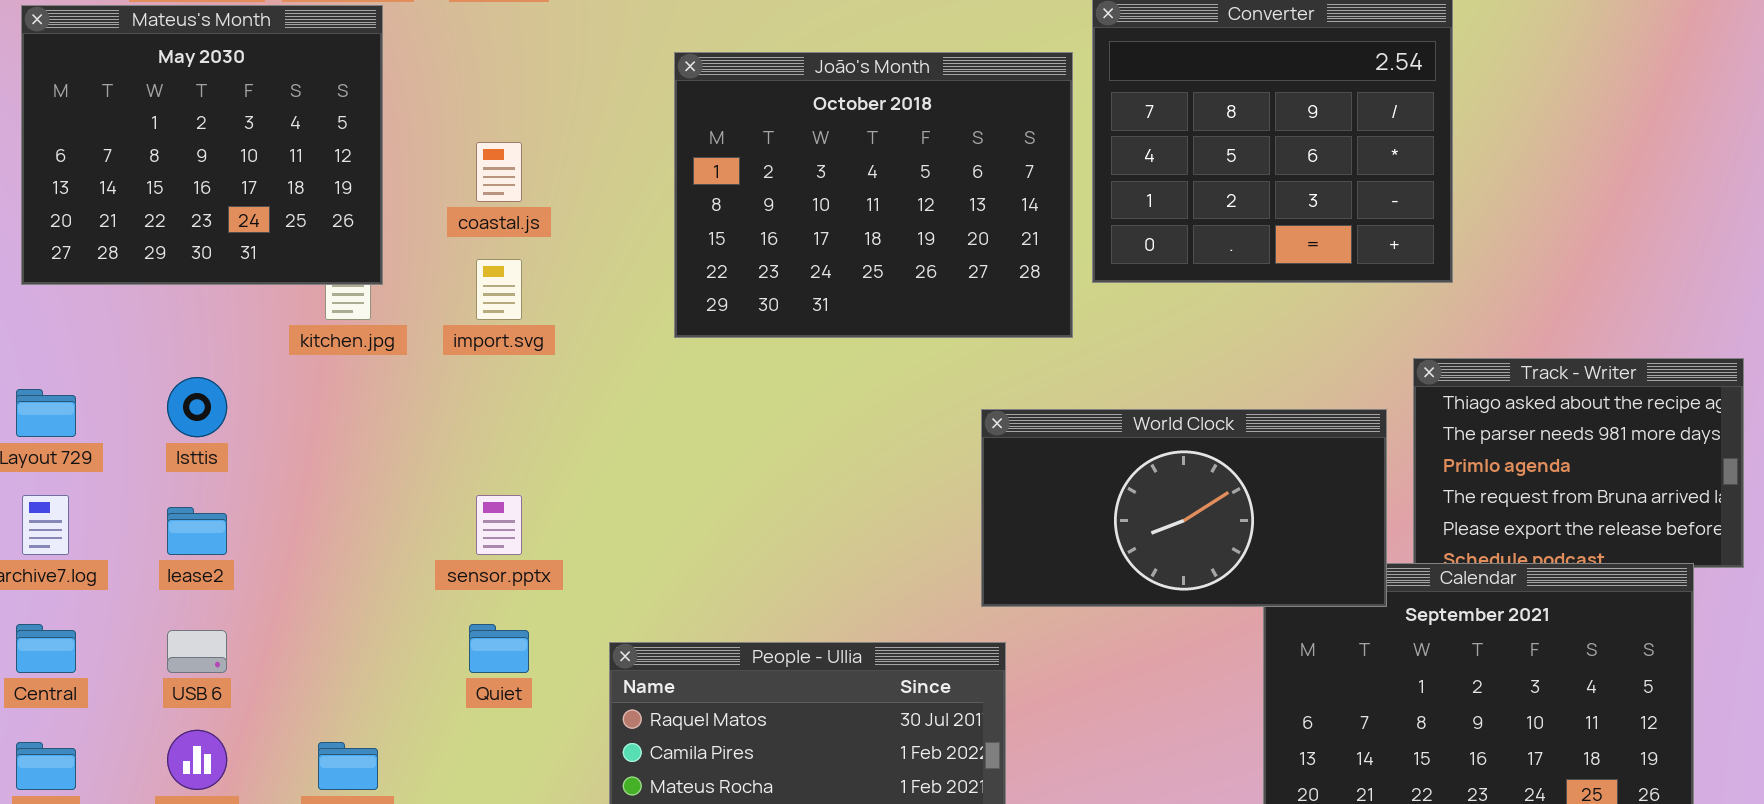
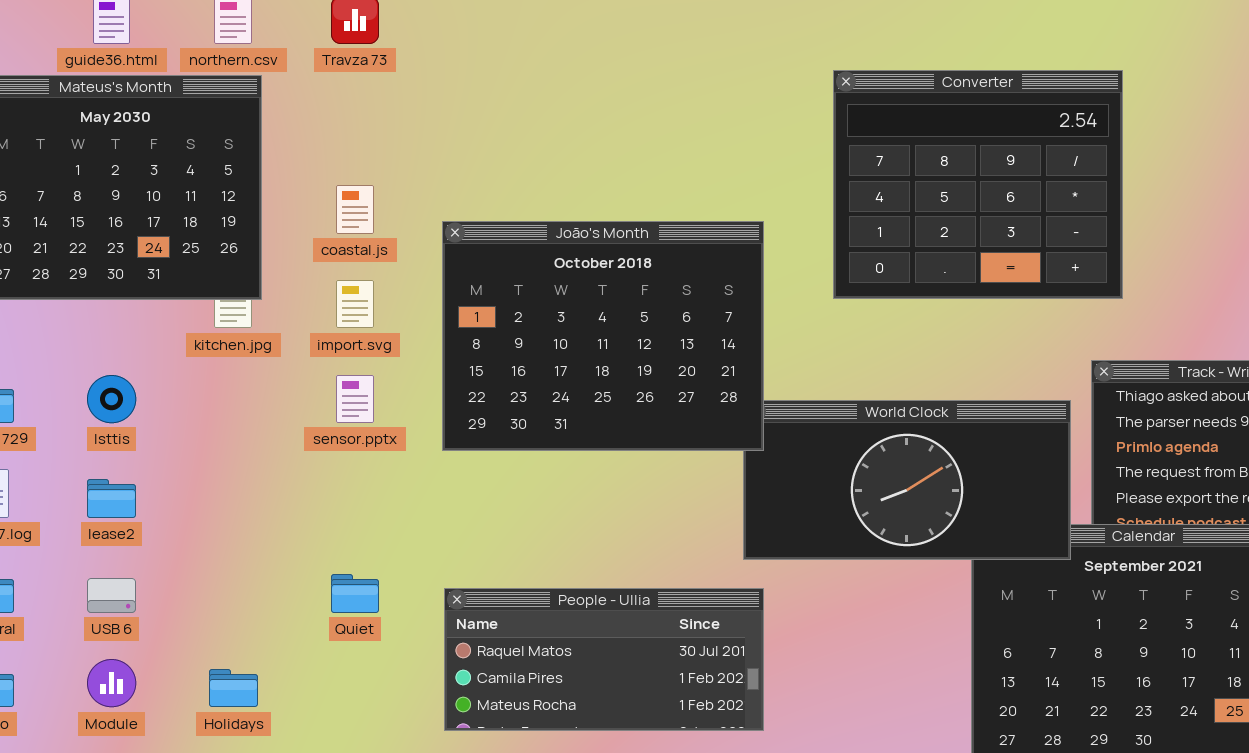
João's Month: [674,52,1073,338] -> [442,221,764,451], moved
sensor.pptx: [476,495,522,555] -> [336,375,374,423], moved

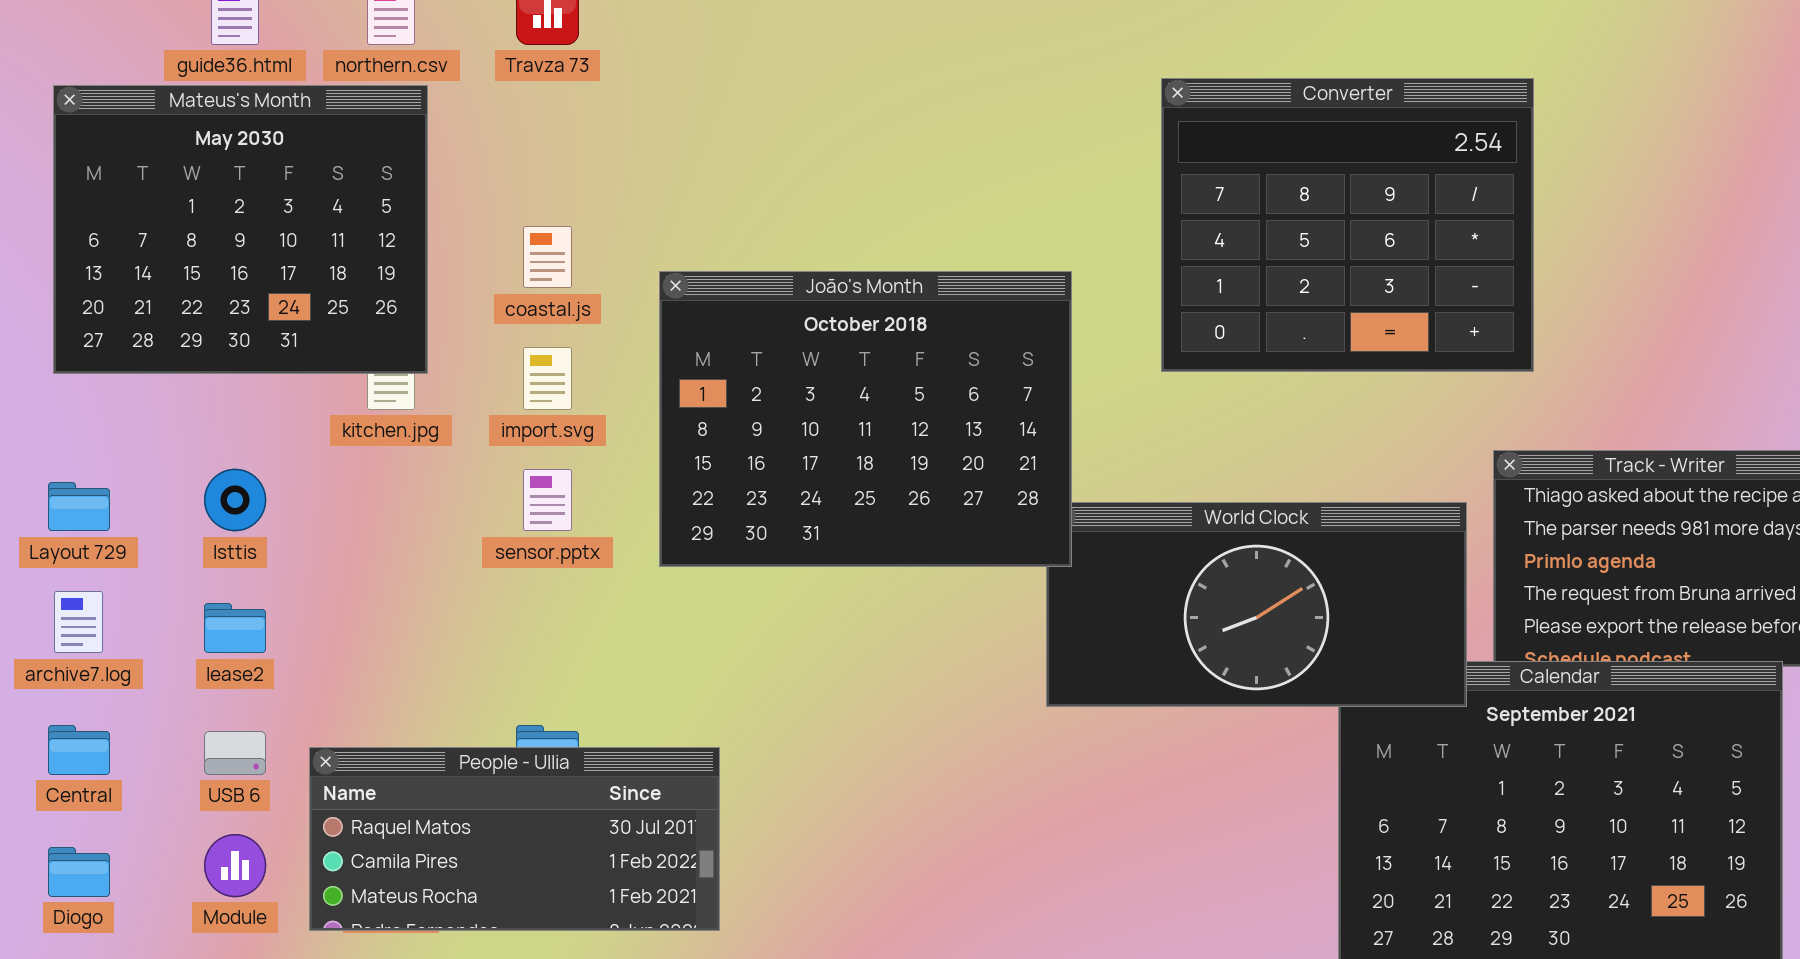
People - Ullia: [444,588,764,731] -> [309,747,720,931], moved

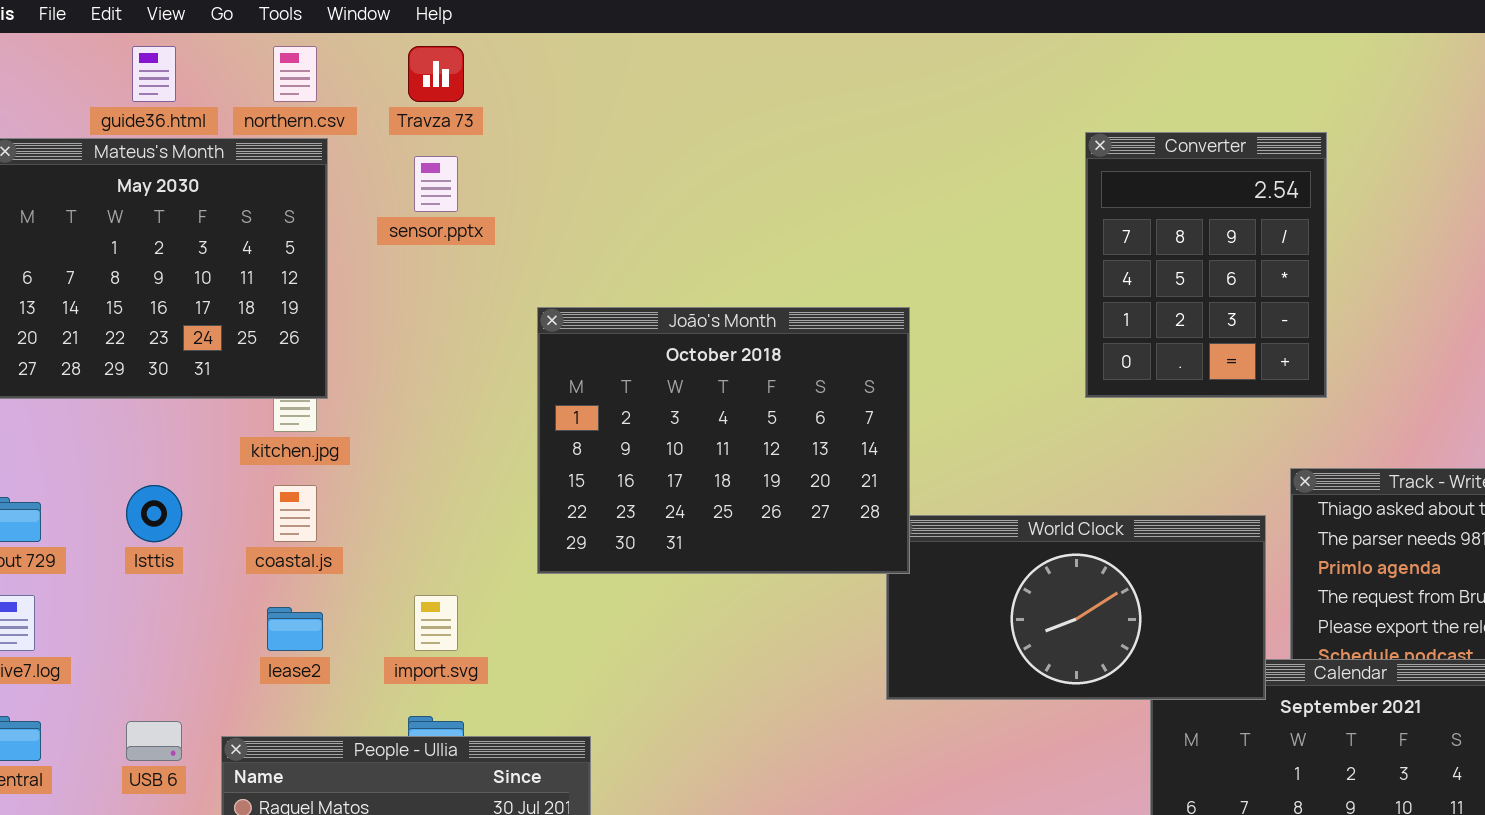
Converter: [1161,78,1534,372] -> [1085,132,1327,398], resized
coastal.js: [523,226,572,288] -> [273,485,317,542], moved
import.svg: [523,347,572,410] -> [414,595,458,651], moved
sensor.pptx: [523,469,572,531] -> [414,156,458,212], moved
lease2: [204,603,266,653] -> [267,607,323,651], moved

